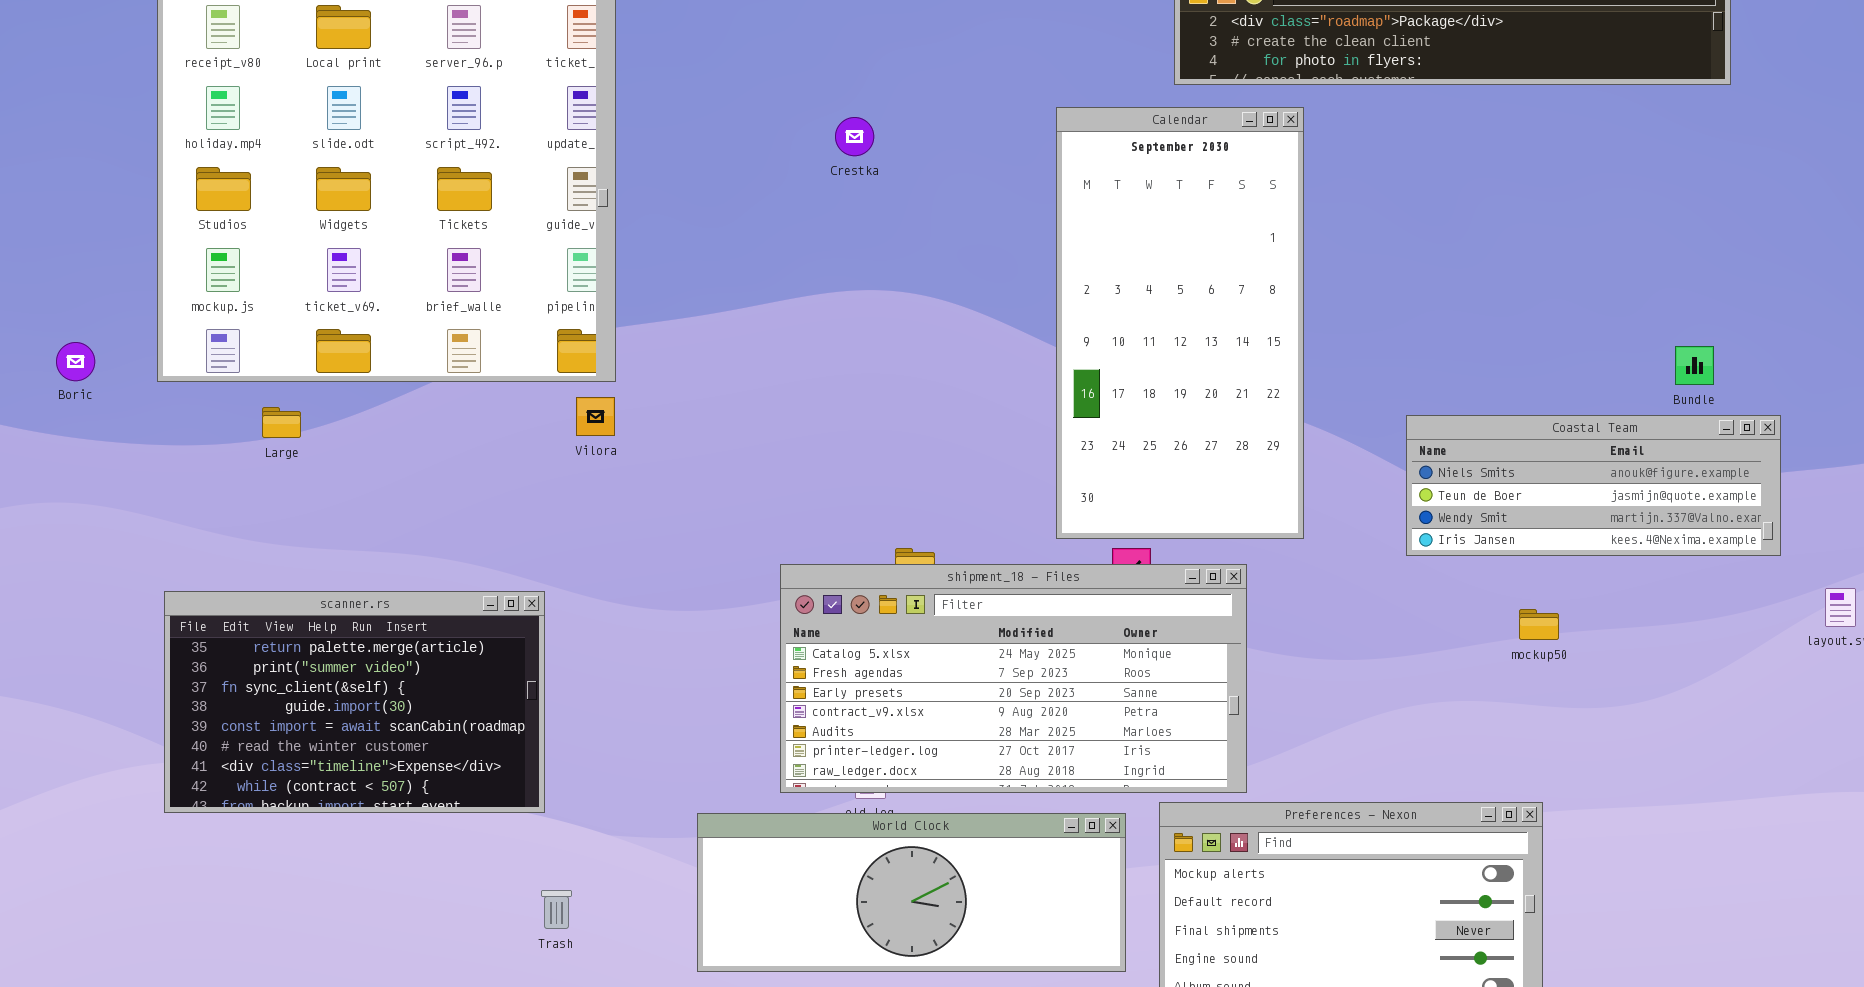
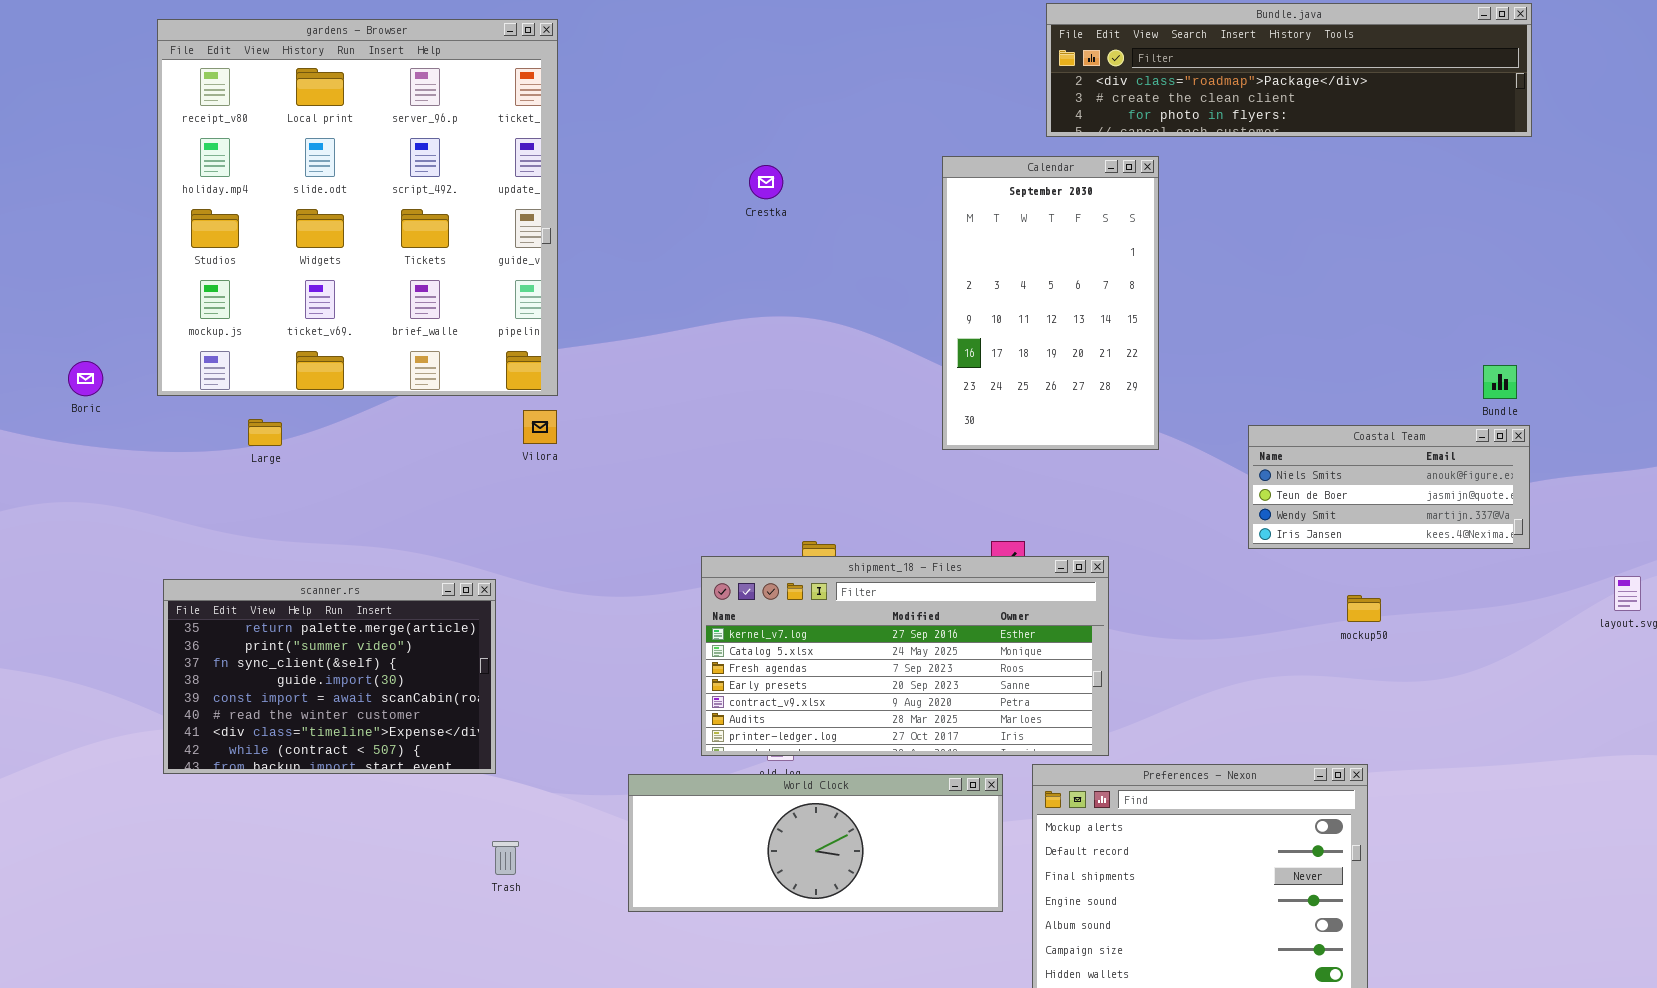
Calendar: [1056,107,1304,539] -> [942,156,1159,450], resized
Coastal Team: [1406,415,1781,556] -> [1248,425,1530,549], resized
shipment_18 - Files: [780,564,1247,793] -> [701,556,1109,756], scrolled up 1 row

